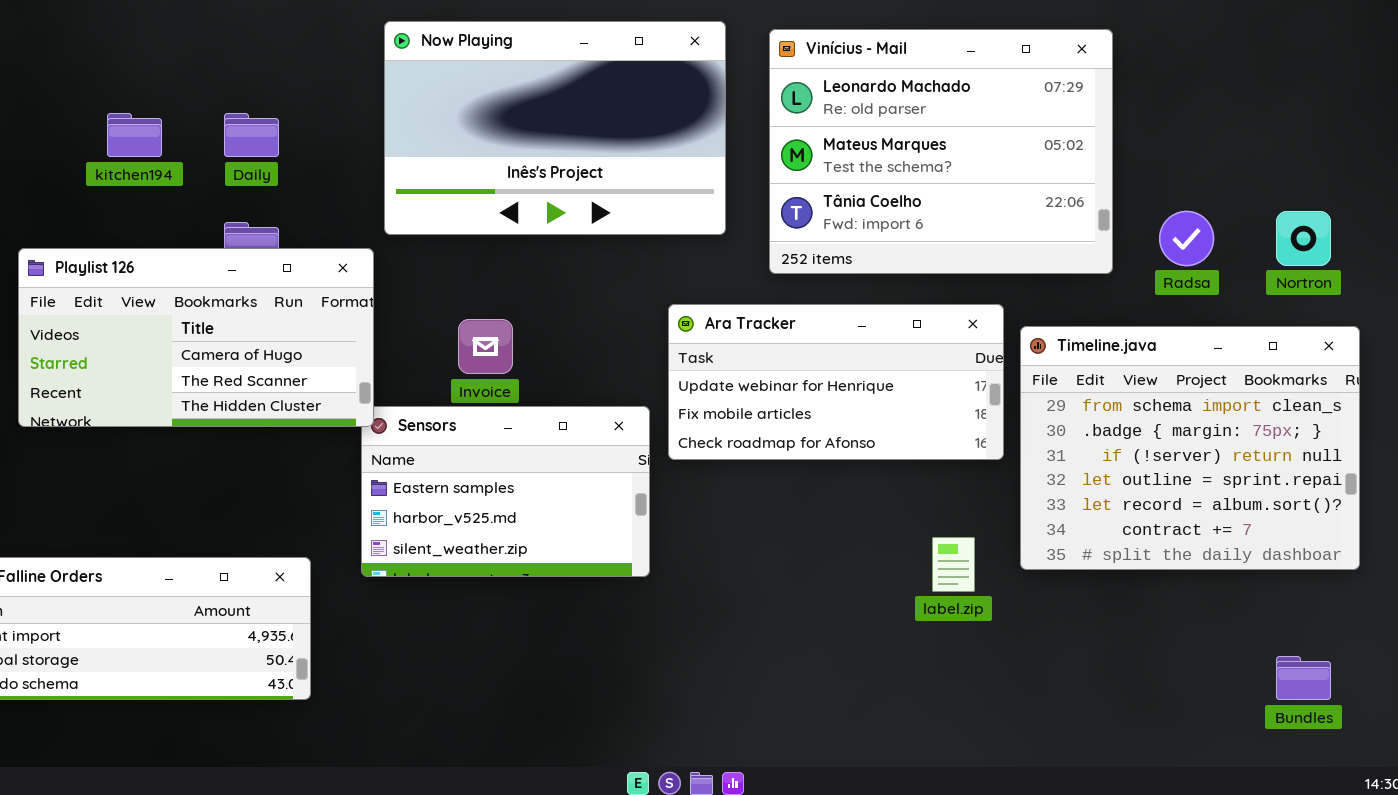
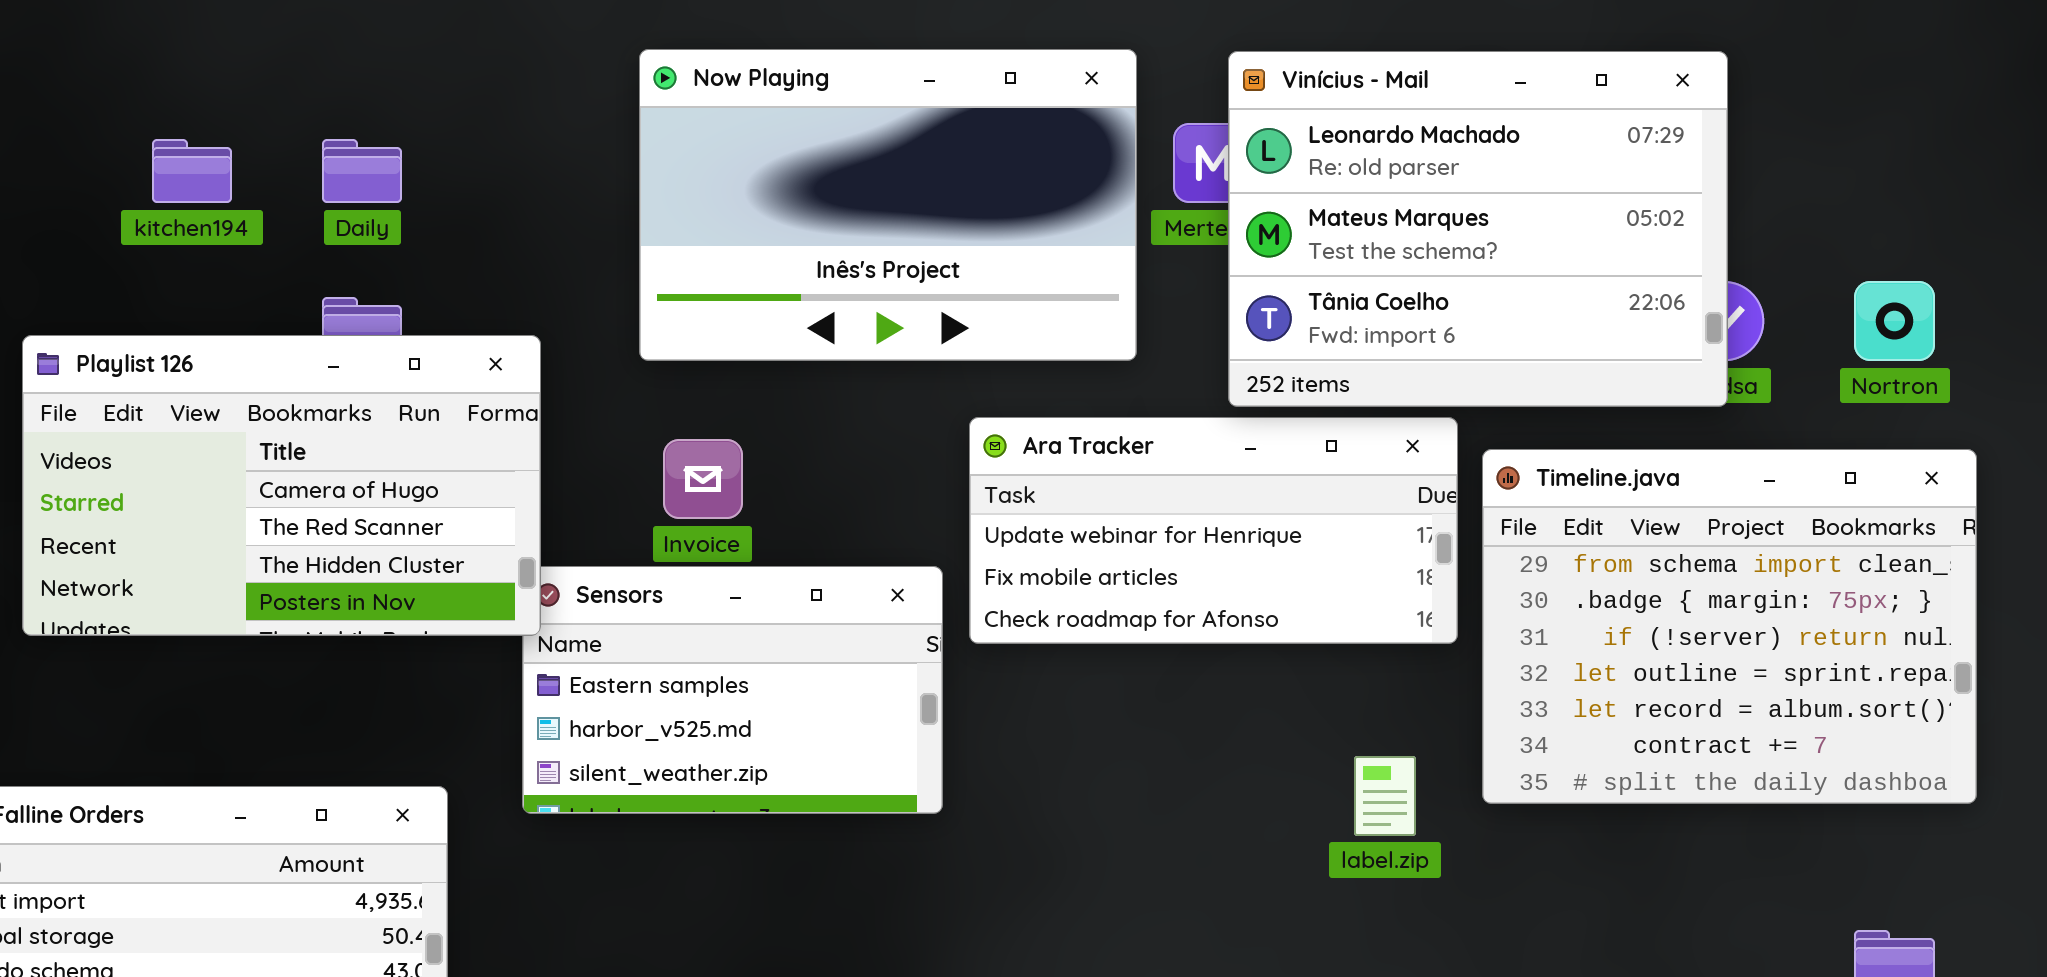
Now Playing: [384,21,726,235] -> [639,49,1137,361], moved
Vinícius - Mail: [769,29,1113,274] -> [1228,51,1728,407], moved
Playlist 126: [18,248,374,427] -> [22,335,541,636], resized

